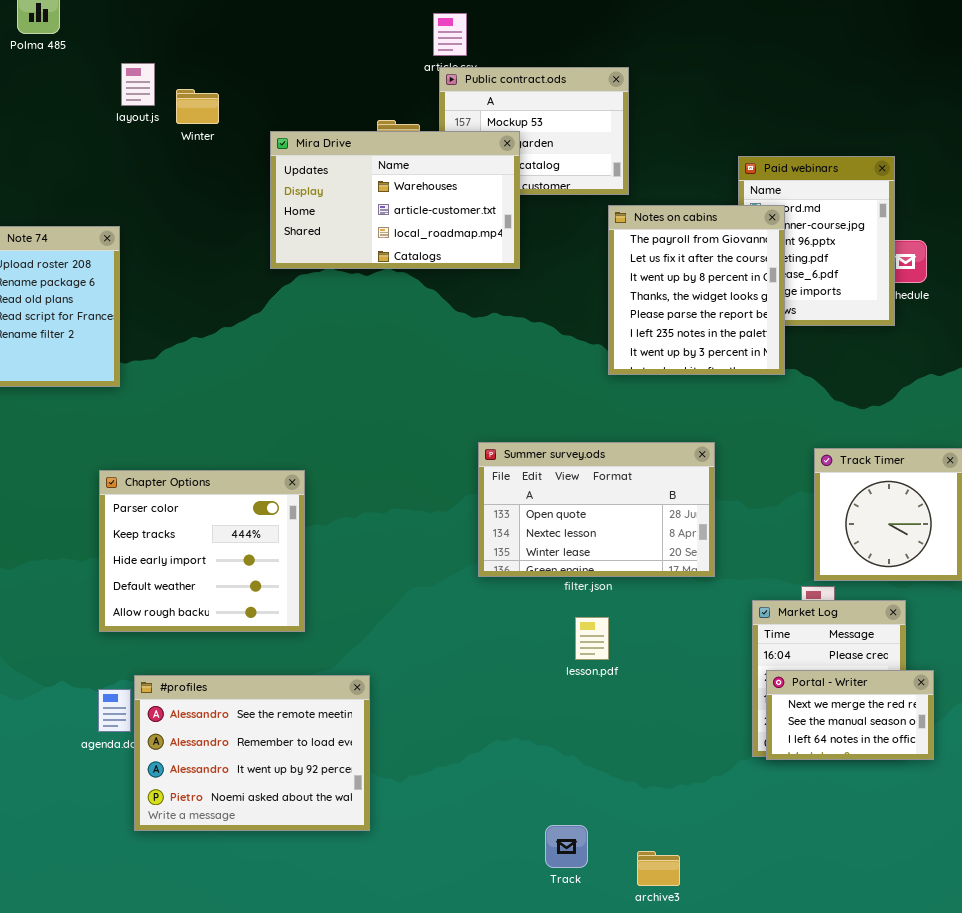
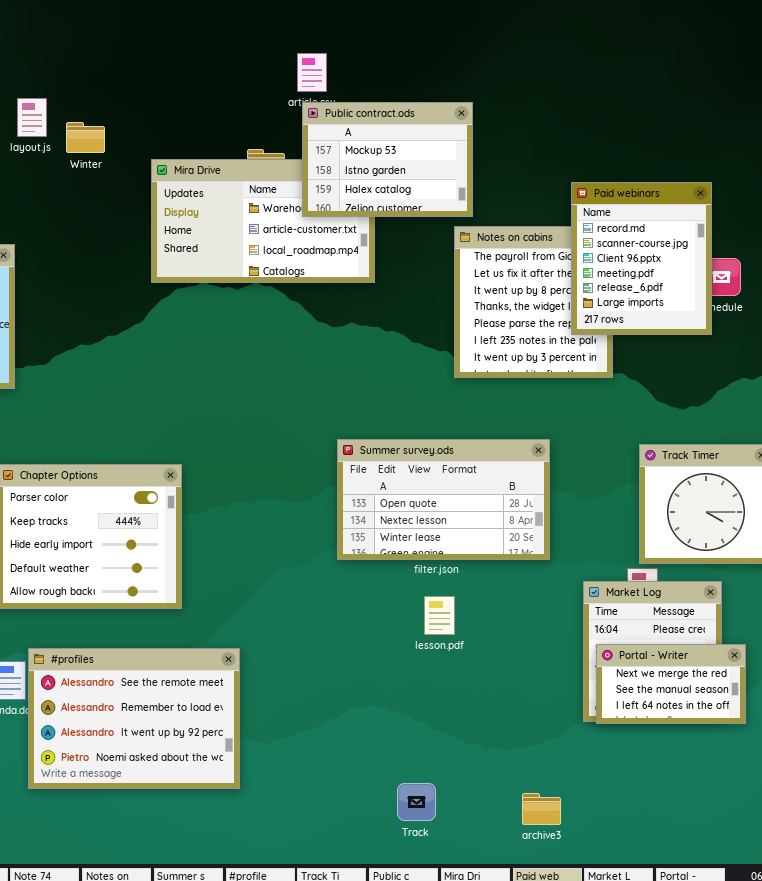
Public contract.ods: [439,67,629,195] -> [302,102,473,217], raised
Paid webinars: [738,156,895,326] -> [571,182,712,335], raised
archive3: [637,851,680,886] -> [522,793,561,825], moved

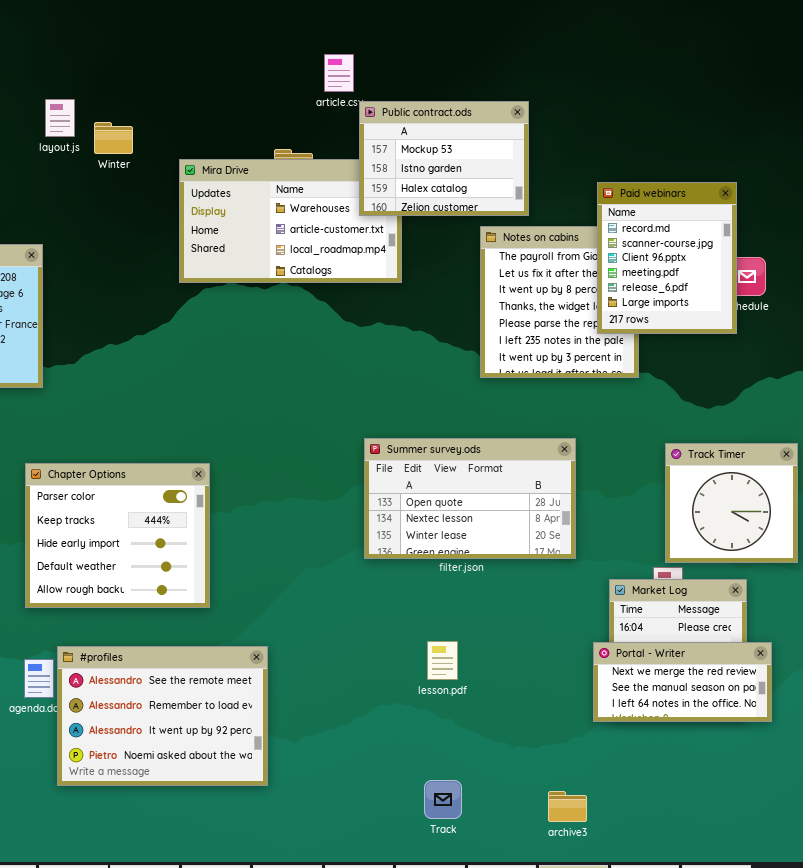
Public contract.ods: [302,102,473,217] -> [359,101,529,216], moved
lesson.pdf: [424,596,455,635] -> [427,641,458,680], moved
Portal - Writer: [596,644,746,724] -> [593,642,772,722], resized

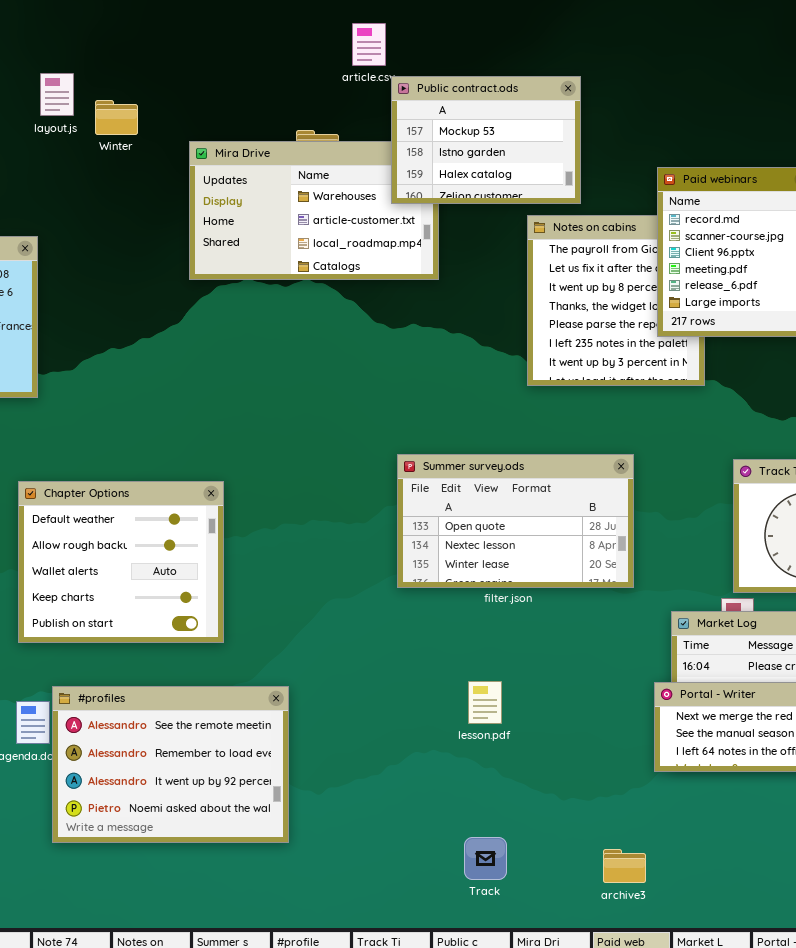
Chapter Options: [25,463,210,608] -> [18,481,224,643], scrolled down 3 rows

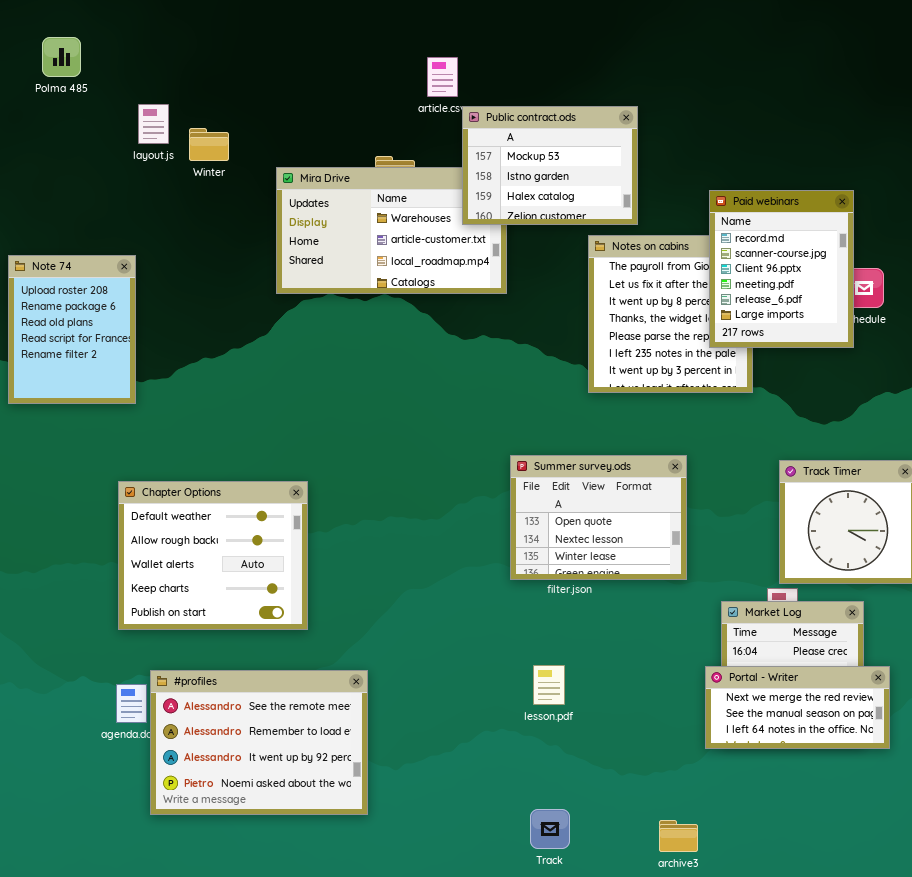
Summer survey.ods: [397,454,634,588] -> [510,455,687,580], resized

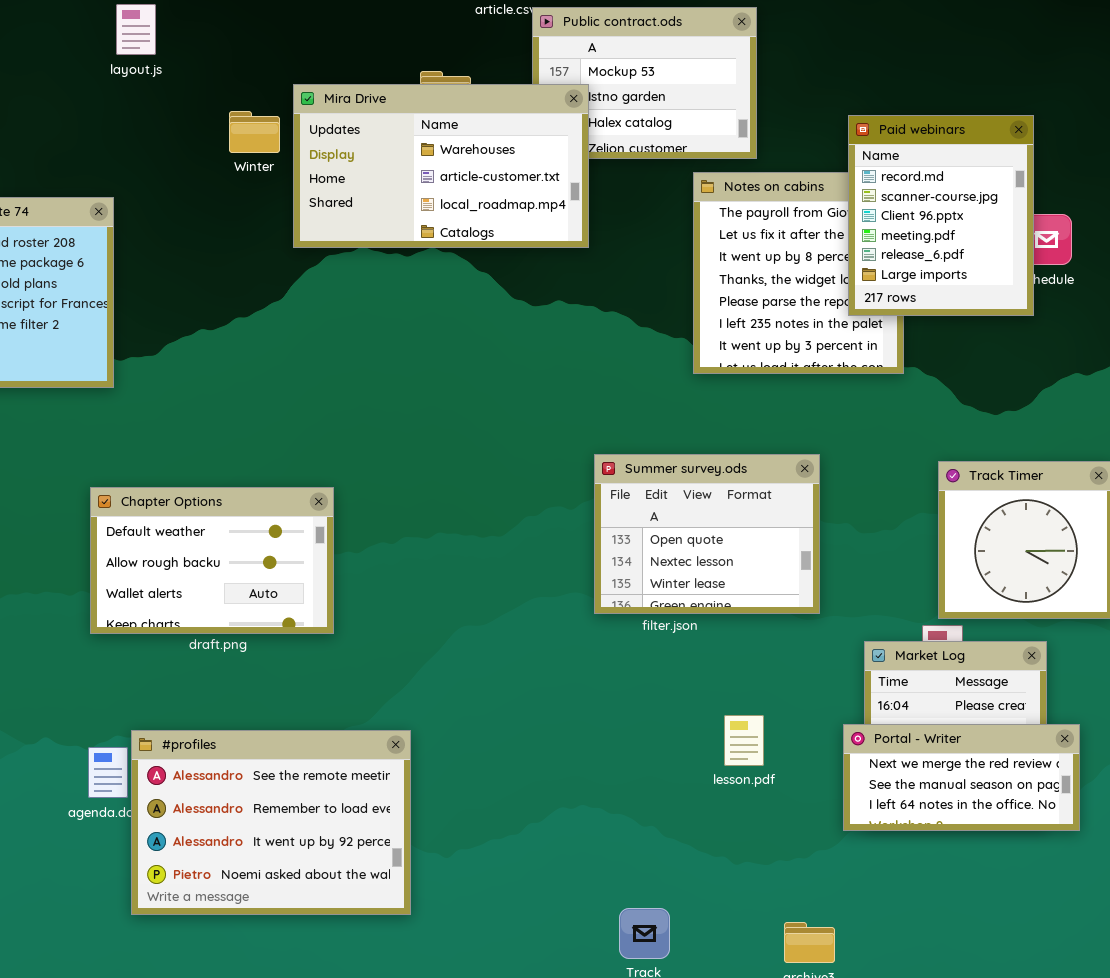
Winter: [189,128,229,161] -> [229,111,280,153], moved
Mira Drive: [276,167,507,294] -> [293,84,589,248], raised
Chapter Options: [118,481,308,630] -> [90,487,334,634], resized
lesson.pdf: [533,665,565,705] -> [724,715,764,766], moved

